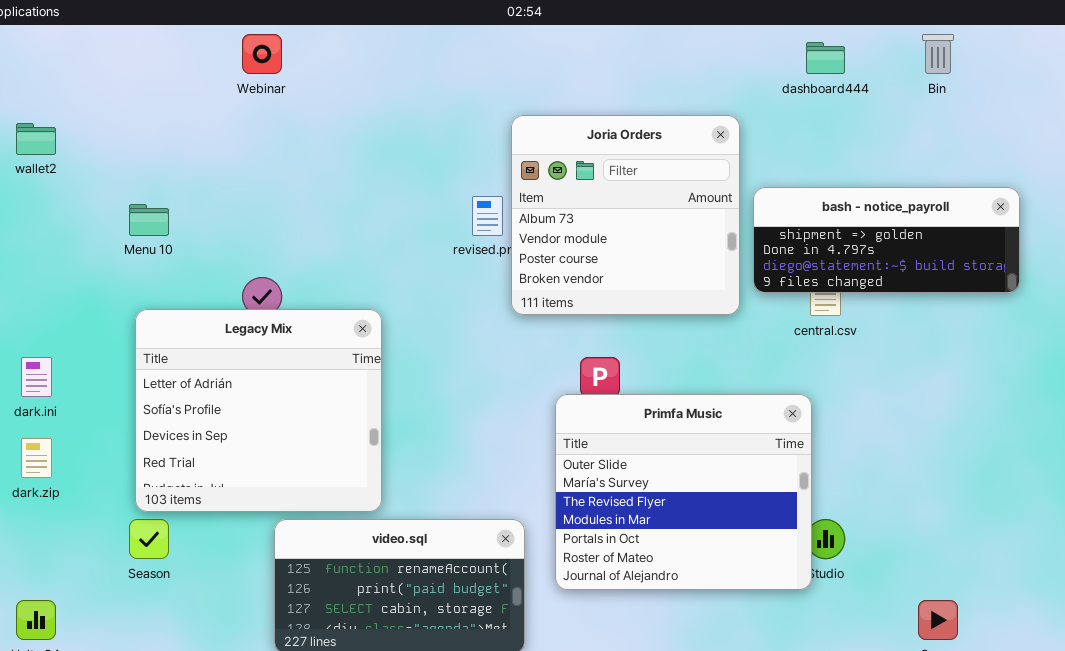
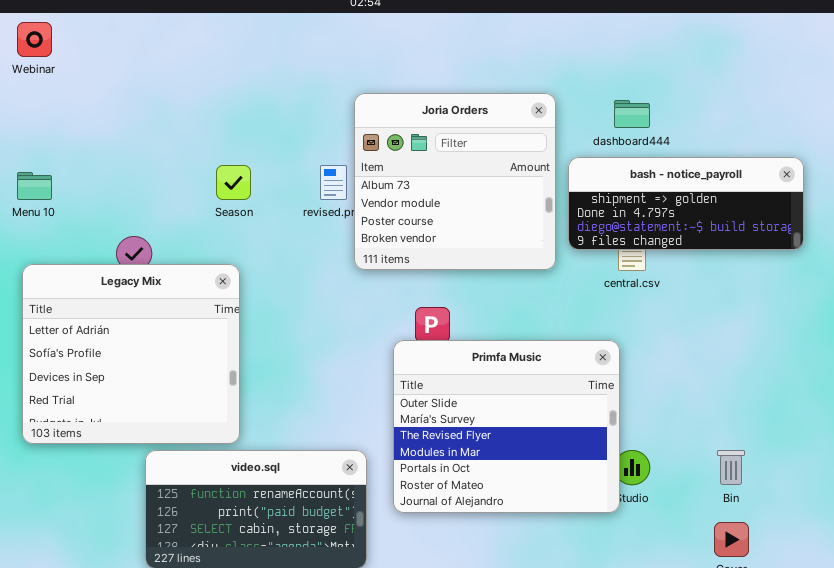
Webinar: [242,34,282,74] -> [17,22,52,57], moved
Bin: [922,34,954,74] -> [717,450,745,485], moved
dashboard444: [806,42,845,74] -> [614,100,650,128], moved
Season: [129,519,169,559] -> [216,165,251,200], moved

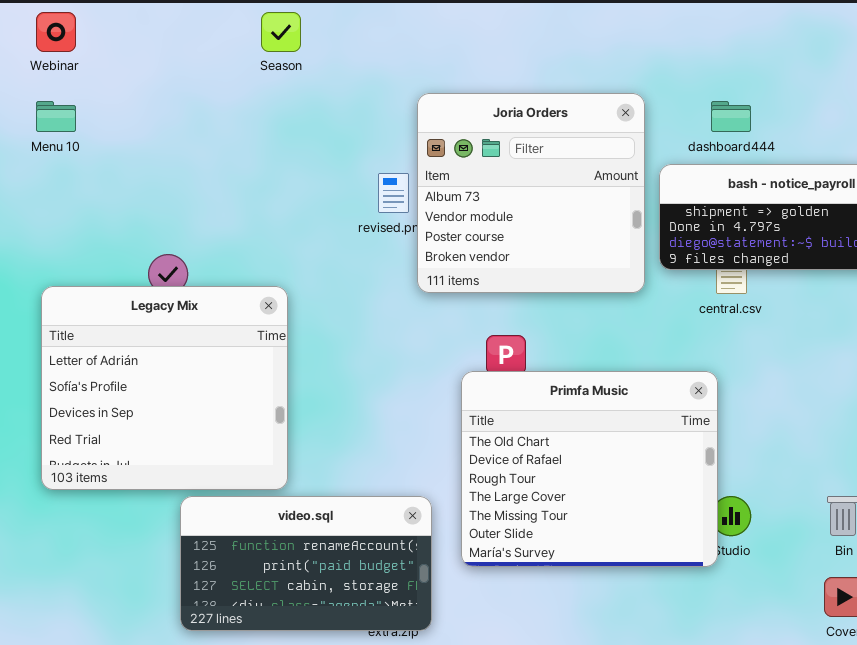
Season: [216,165,251,200] -> [261,12,301,52], moved
Menu 10: [17,172,52,200] -> [36,101,76,132], moved
Primfa Music: [393,340,620,513] -> [461,371,718,567], scrolled up 5 rows

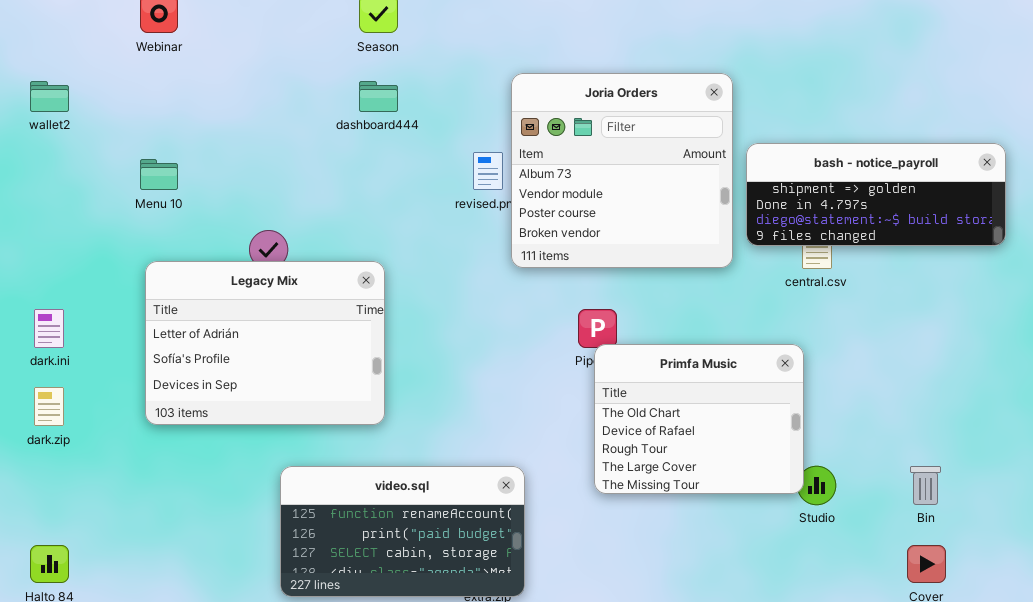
Menu 10: [36,101,76,132] -> [140,159,178,190], moved
dashboard444: [711,101,751,132] -> [359,81,398,112], moved
Legacy Mix: [41,286,288,490] -> [145,261,385,425], resized
Primfa Music: [461,371,718,567] -> [594,344,804,494], resized

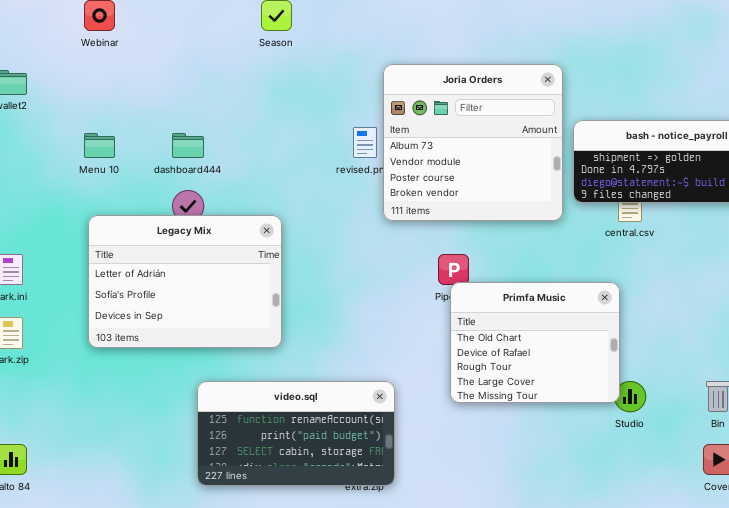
dashboard444: [359,81,398,112] -> [172,133,204,158], moved

